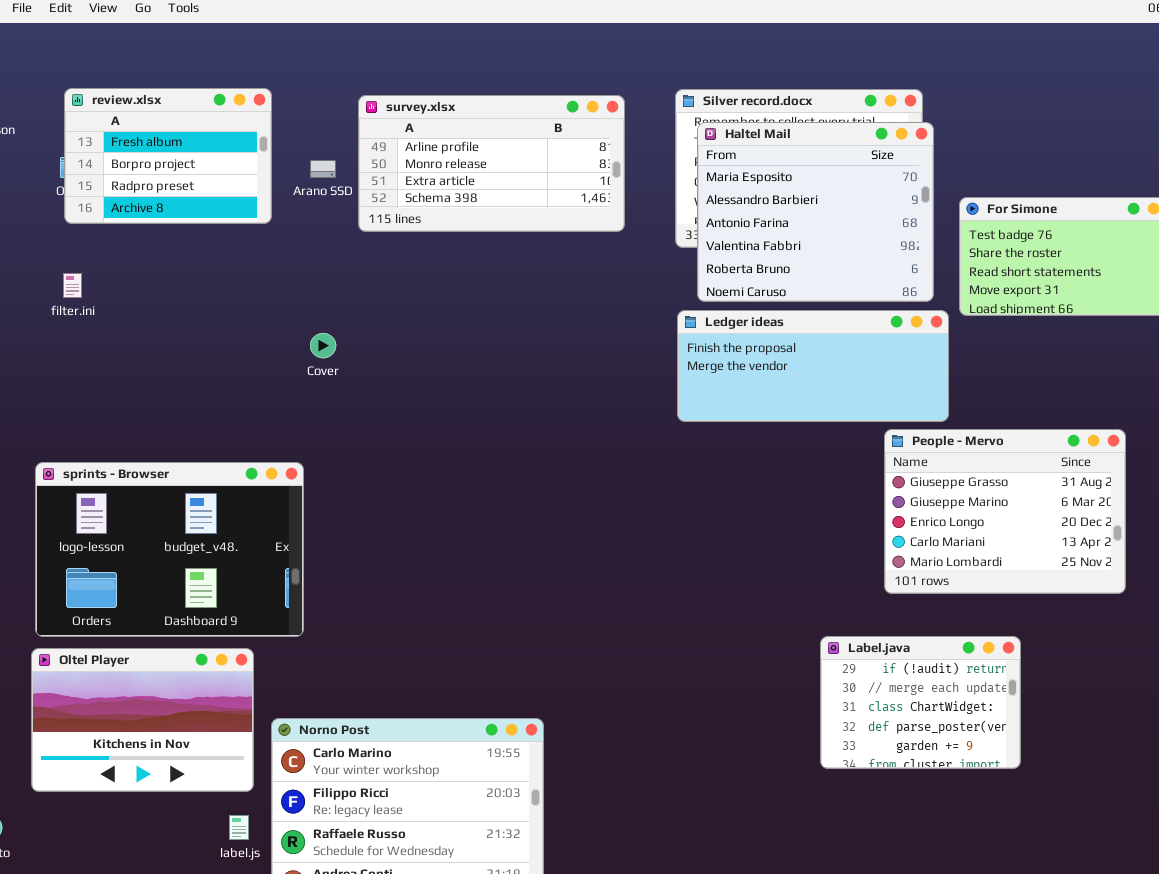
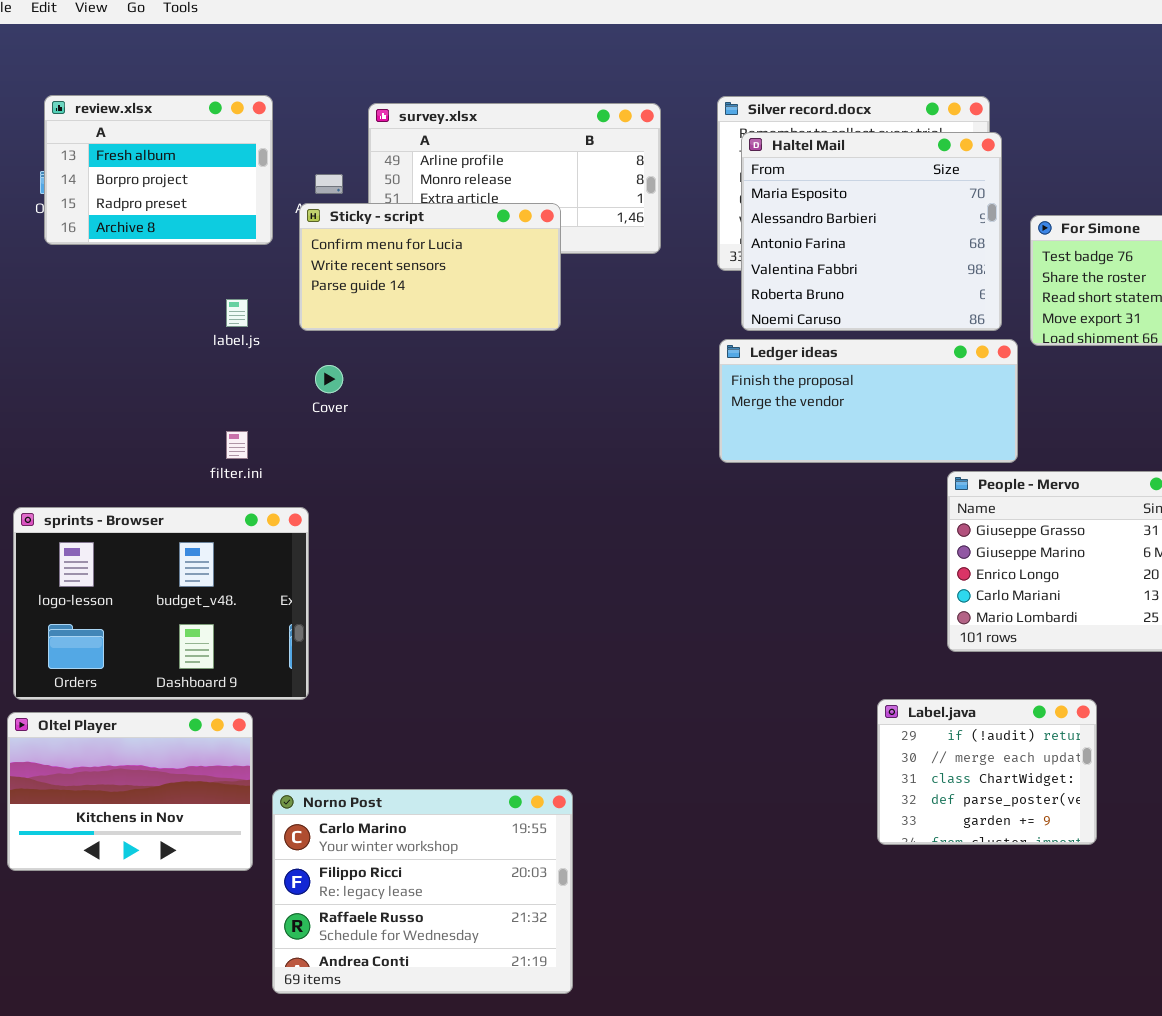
Sticky - script: none -> [299,203,561,331], opened
filter.ini: [63,273,82,298] -> [226,431,248,459], moved
label.js: [229,815,249,840] -> [226,299,248,327], moved

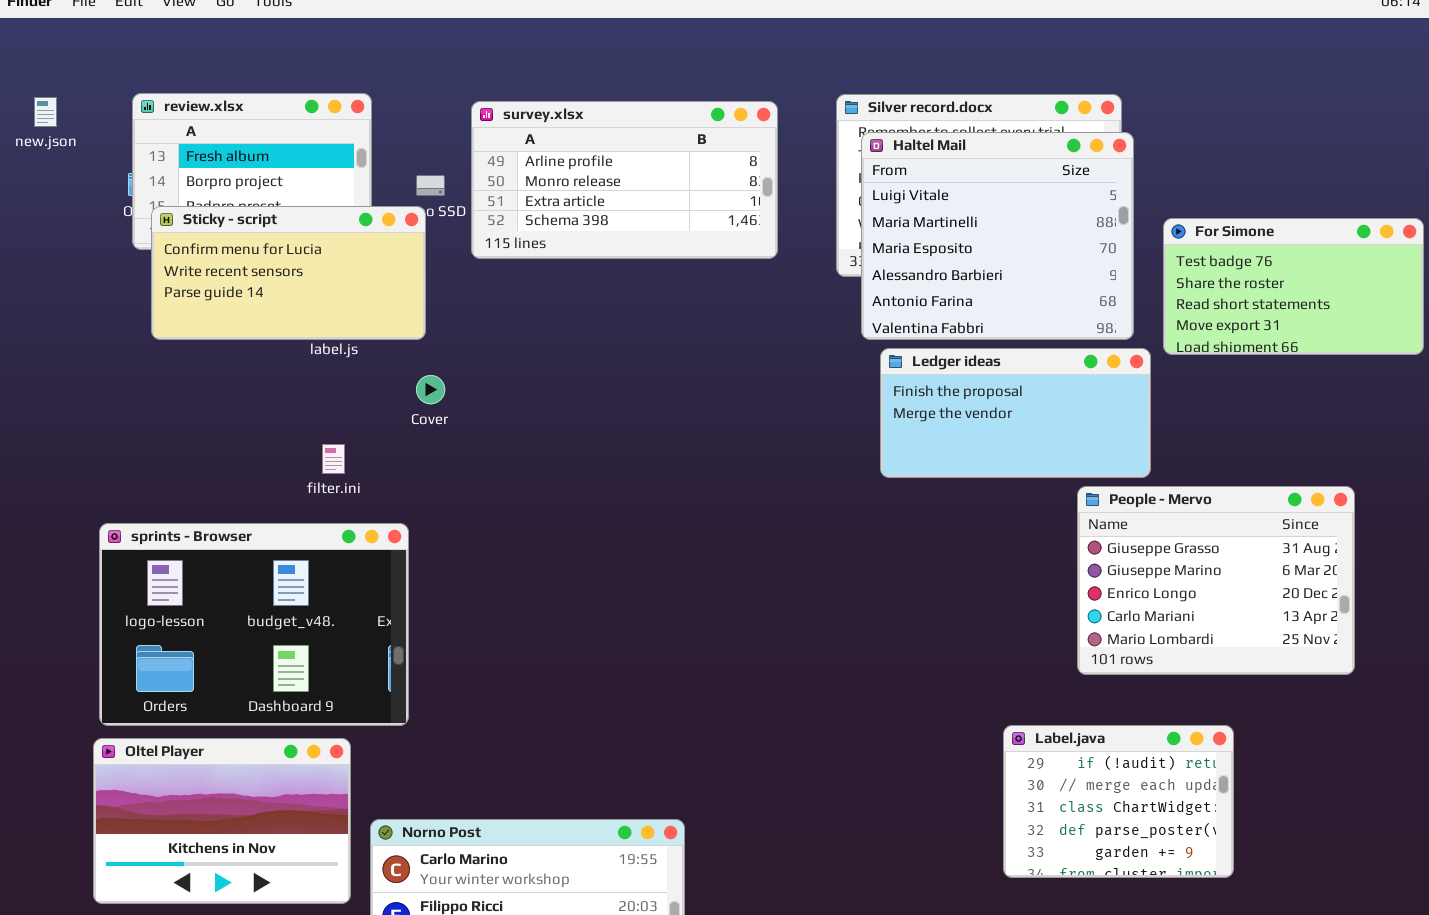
Haltel Mail: [741,132,1002,331] -> [861,132,1134,340], scrolled up 2 rows
Sticky - script: [299,203,561,331] -> [151,206,426,340], moved
Ledger ideas: [719,339,1018,463] -> [880,348,1151,478], resized

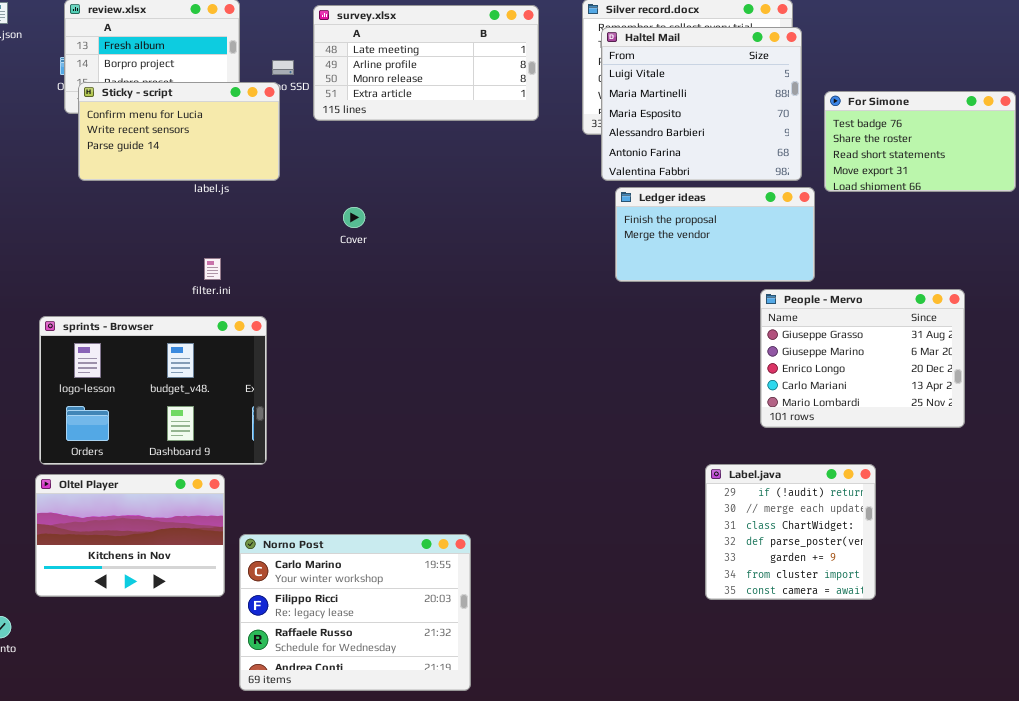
survey.xlsx: [471,101,778,259] -> [313,5,539,121], scrolled up 1 row
Cover: [416,375,445,404] -> [343,207,365,228], moved
Label.java: [1003,725,1234,878] -> [705,464,876,600], resized

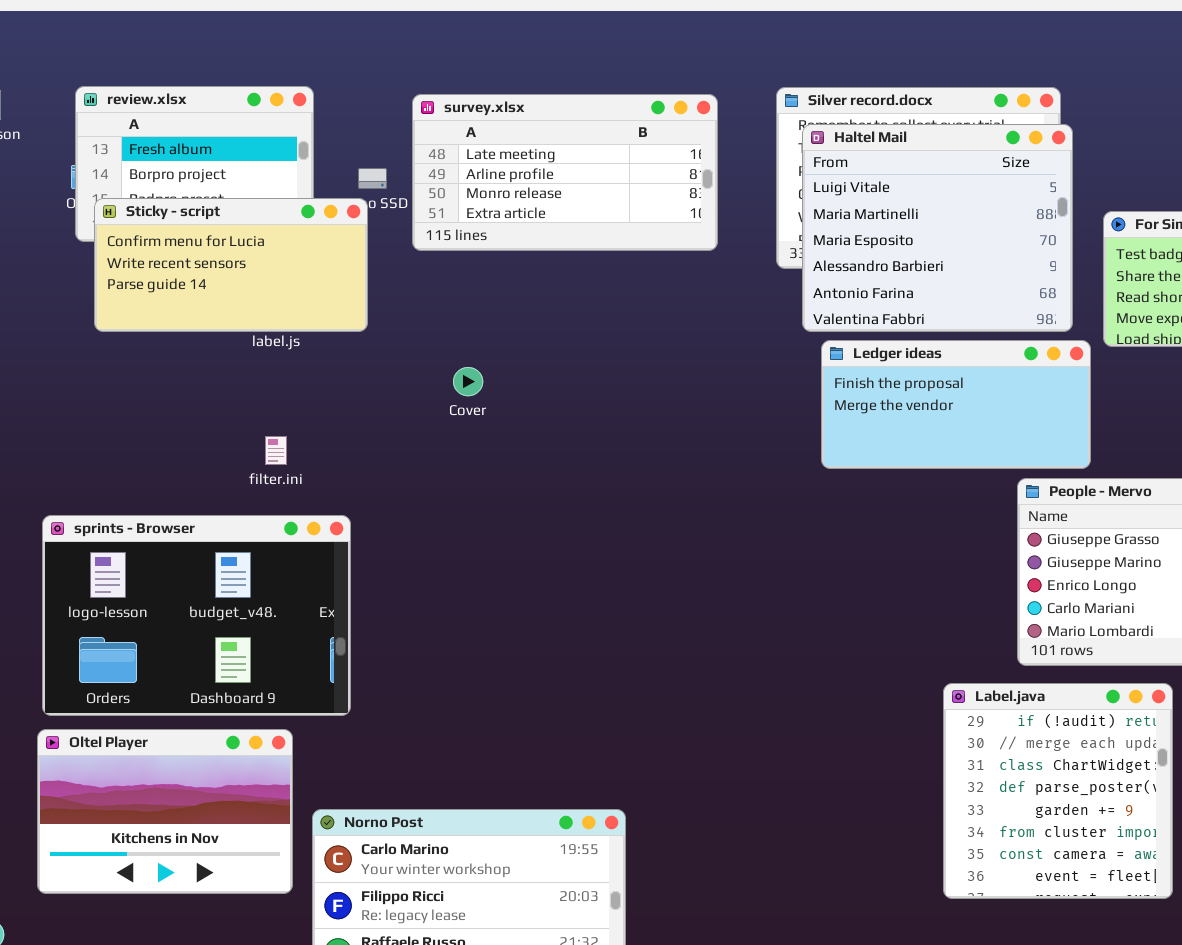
Label.java: [705,464,876,600] -> [943,683,1173,899], resized

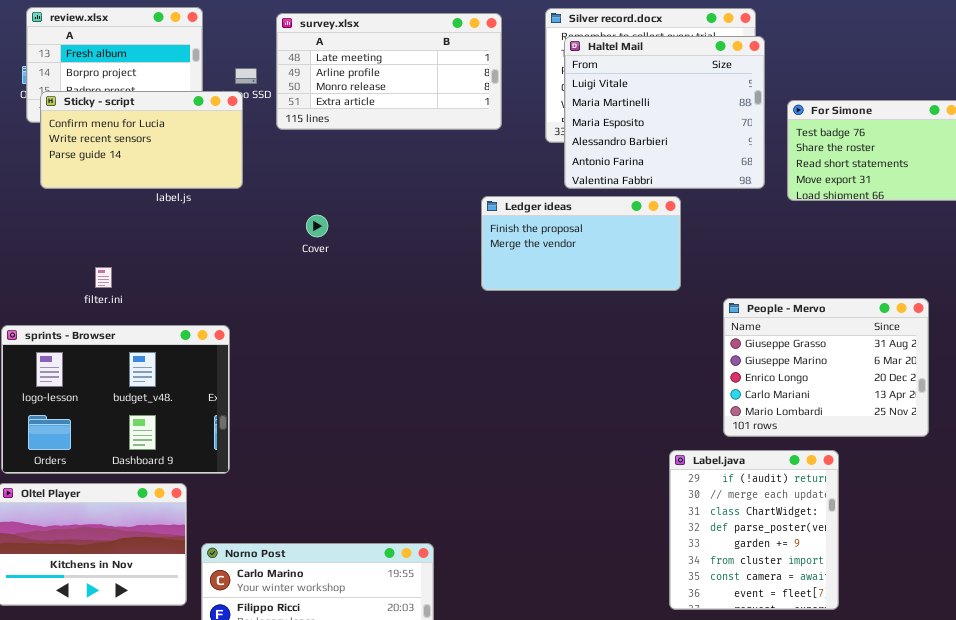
Ledger ideas: [821,340,1091,469] -> [481,196,681,291], moved
filter.ini: [265,436,287,465] -> [95,267,112,288], moved

